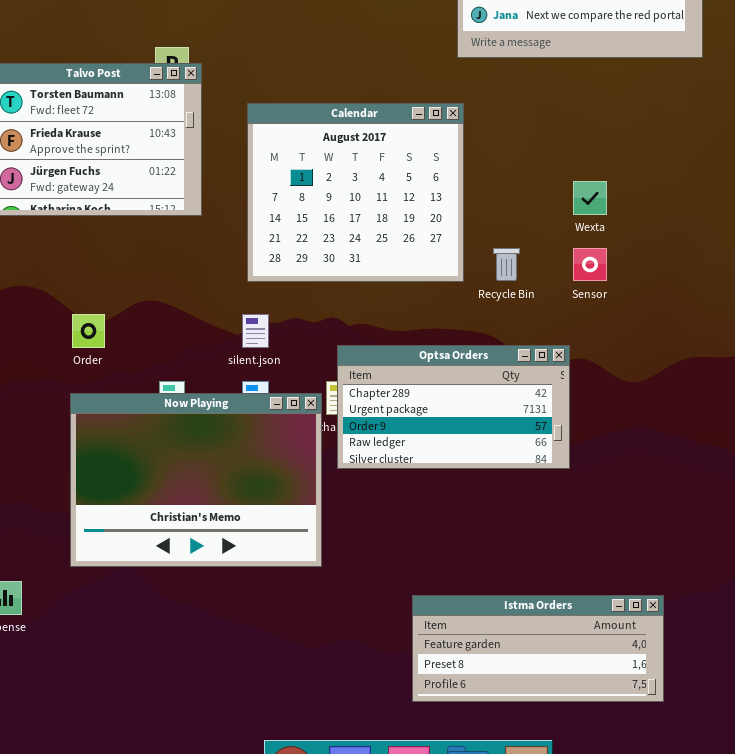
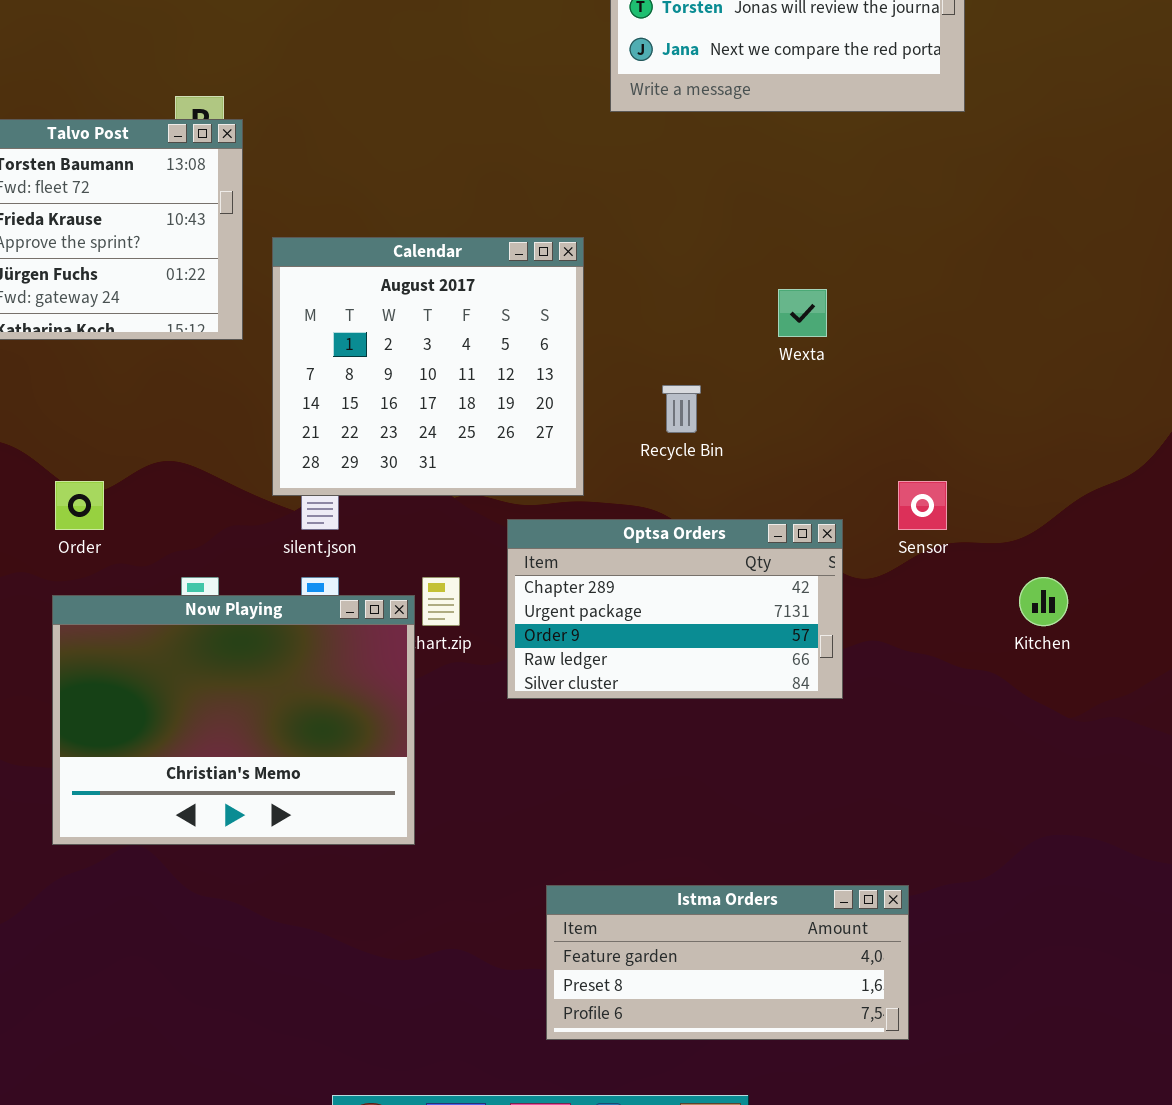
Calendar: [247,103,464,282] -> [272,237,584,496], moved
Sensor: [573,248,607,281] -> [898,481,947,530], moved
Optsa Orders: [337,345,570,469] -> [507,519,843,699], moved

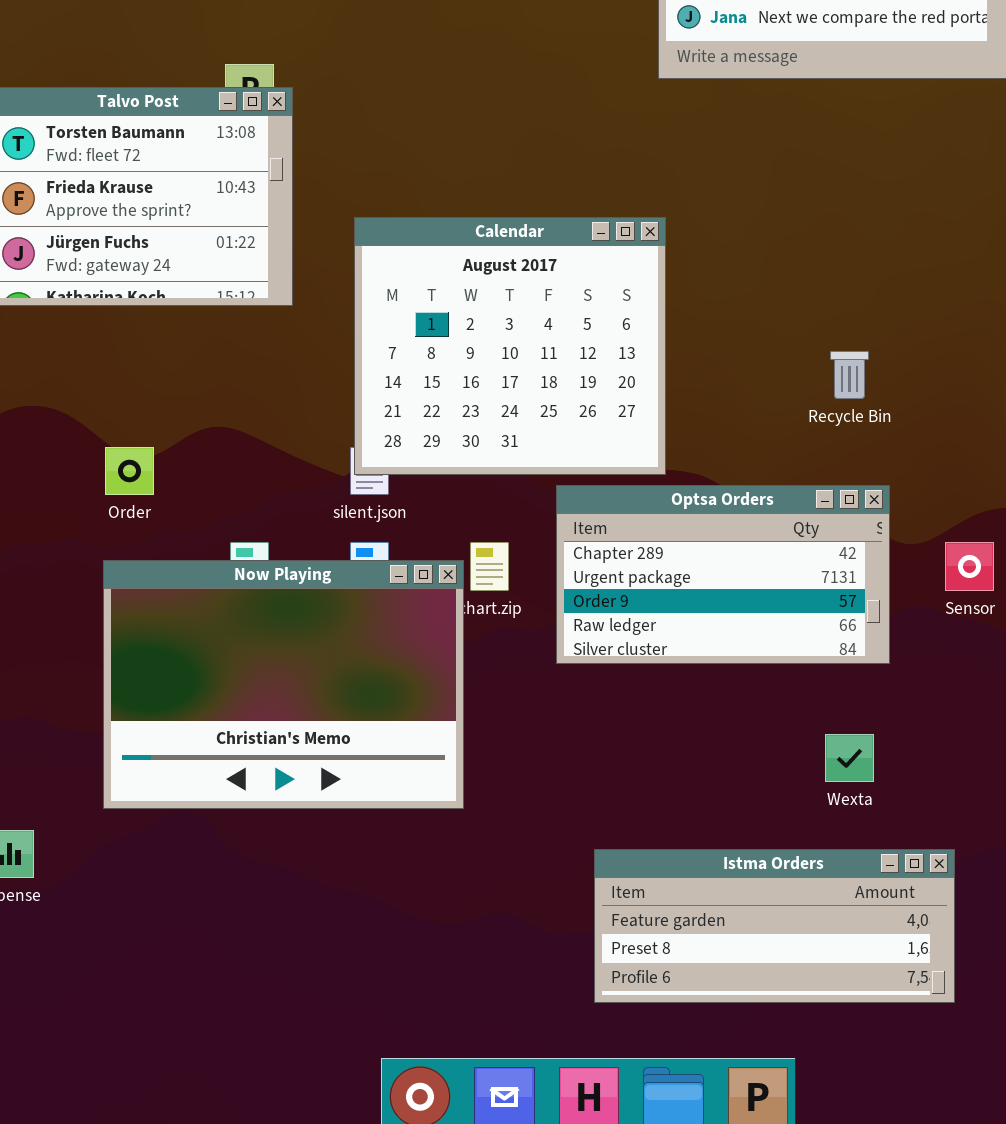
Calendar: [272,237,584,496] -> [354,217,666,475], moved
Wexta: [778,289,827,337] -> [825,734,874,782], moved
Recycle Bin: [662,385,701,433] -> [830,351,869,399], moved
Sensor: [898,481,947,530] -> [945,542,994,591], moved

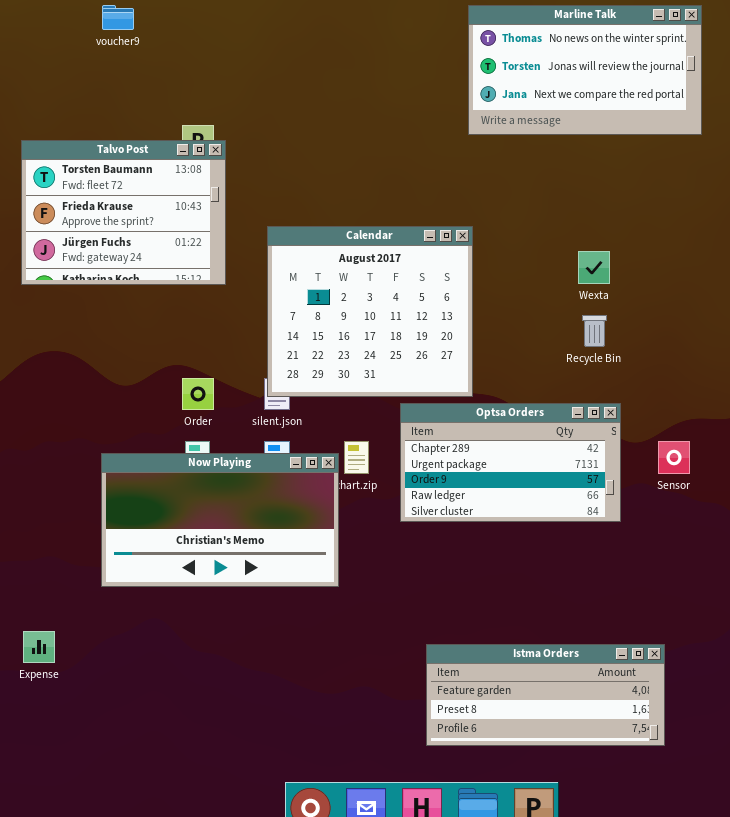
Order: [105,447,154,495] -> [182,378,214,410], moved
Now Playing: [103,560,464,809] -> [101,453,339,587], resized
Wexta: [825,734,874,782] -> [578,251,610,284], moved

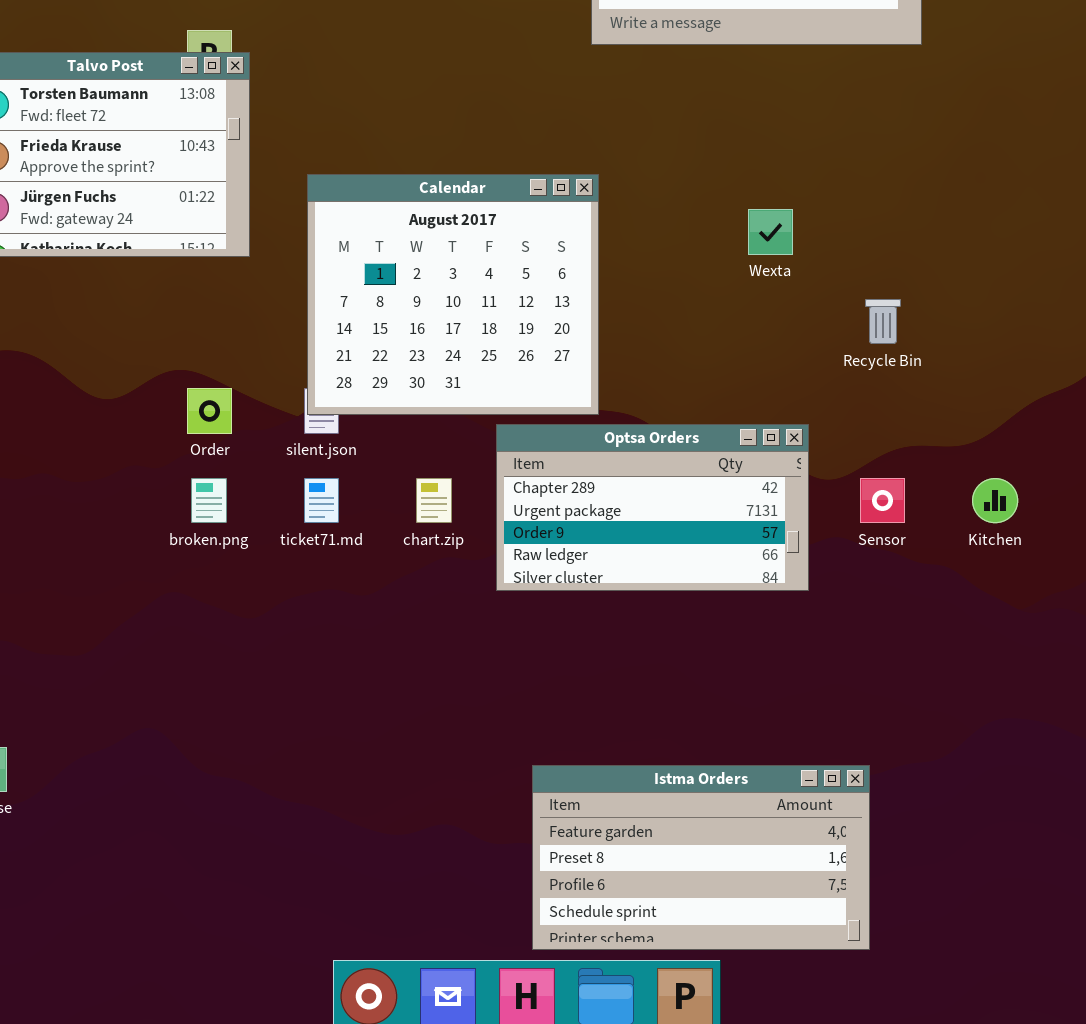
Recycle Bin: [582,315,607,347] -> [865,299,901,344], moved
Now Playing: [101,453,339,587] -> none, closed
Istma Orders: [426,644,665,746] -> [532,765,870,950], resized

